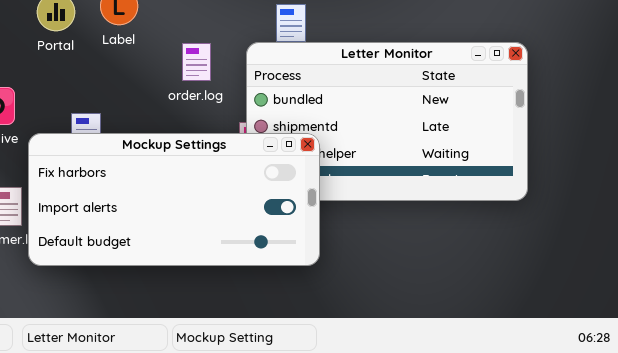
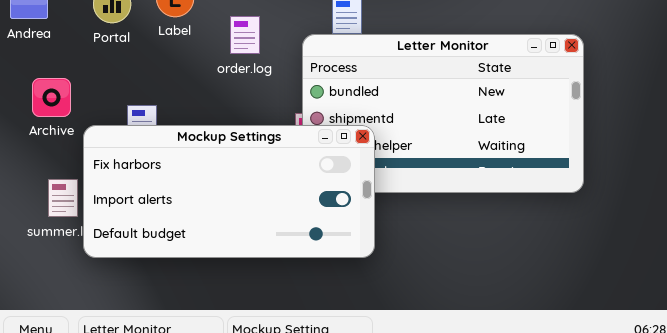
order.log: [182,43,211,81] -> [230,16,260,54], moved

